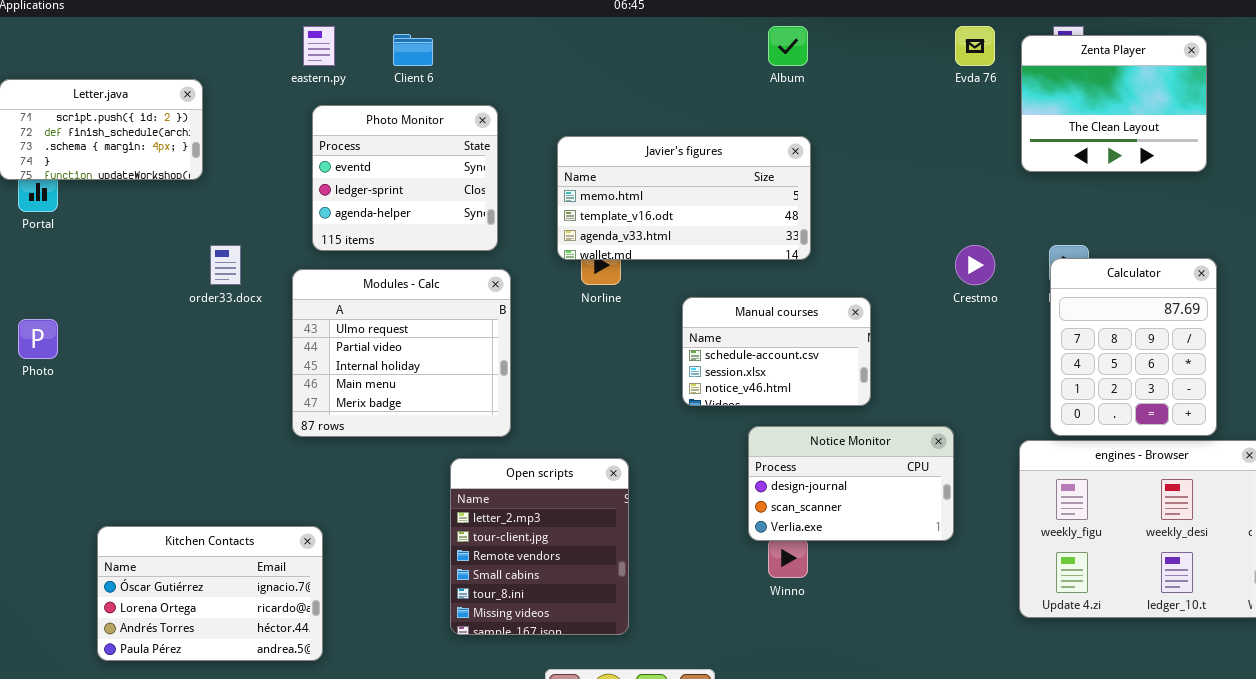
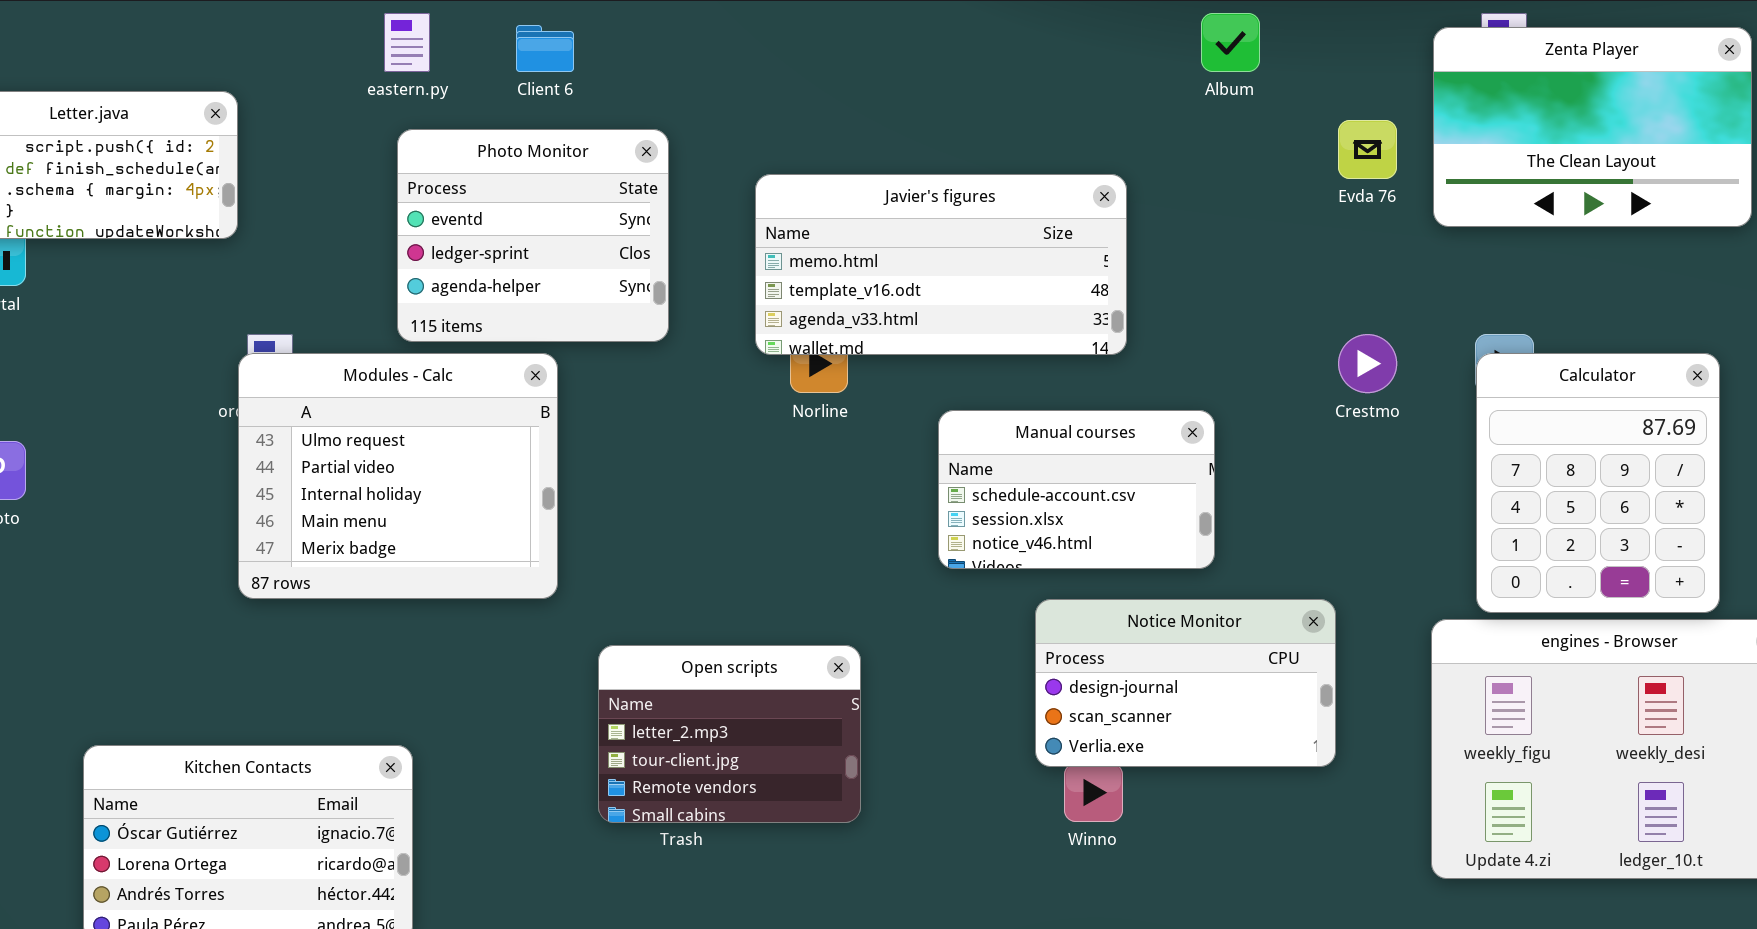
Album: [768,26,808,66] -> [1201,13,1260,72], moved
Evda 76: [955,26,995,66] -> [1338,120,1397,179], moved
Zenta Player: [1021,35,1207,172] -> [1433,27,1752,227], resized
Modules - Calc: [292,269,511,437] -> [238,353,558,599], moved
Open scripts: [450,458,629,635] -> [598,645,861,823], resized

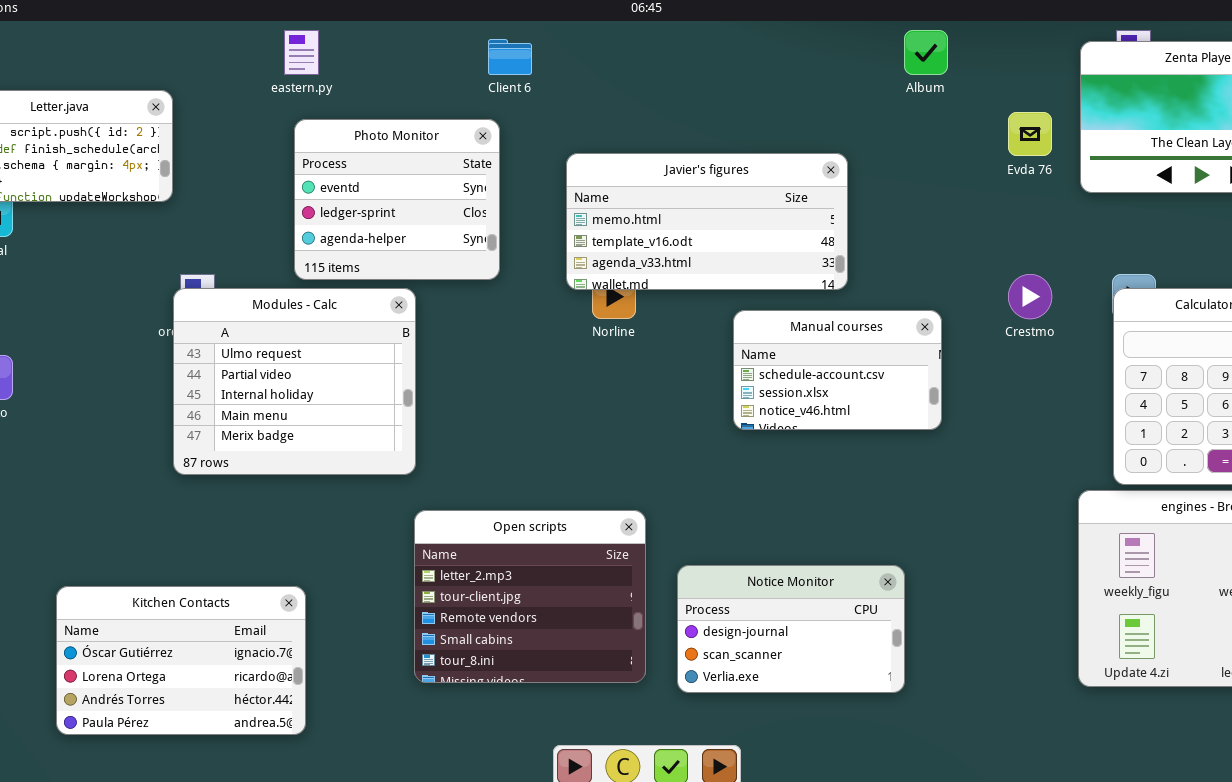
Client 6: [516,25,574,72] -> [488,39,532,75], moved
Manual courses: [938,410,1215,569] -> [733,310,942,430], moved
Notice Monitor: [1035,599,1336,767] -> [677,565,905,693], moved
Open scripts: [598,645,861,823] -> [414,510,646,683], resized

